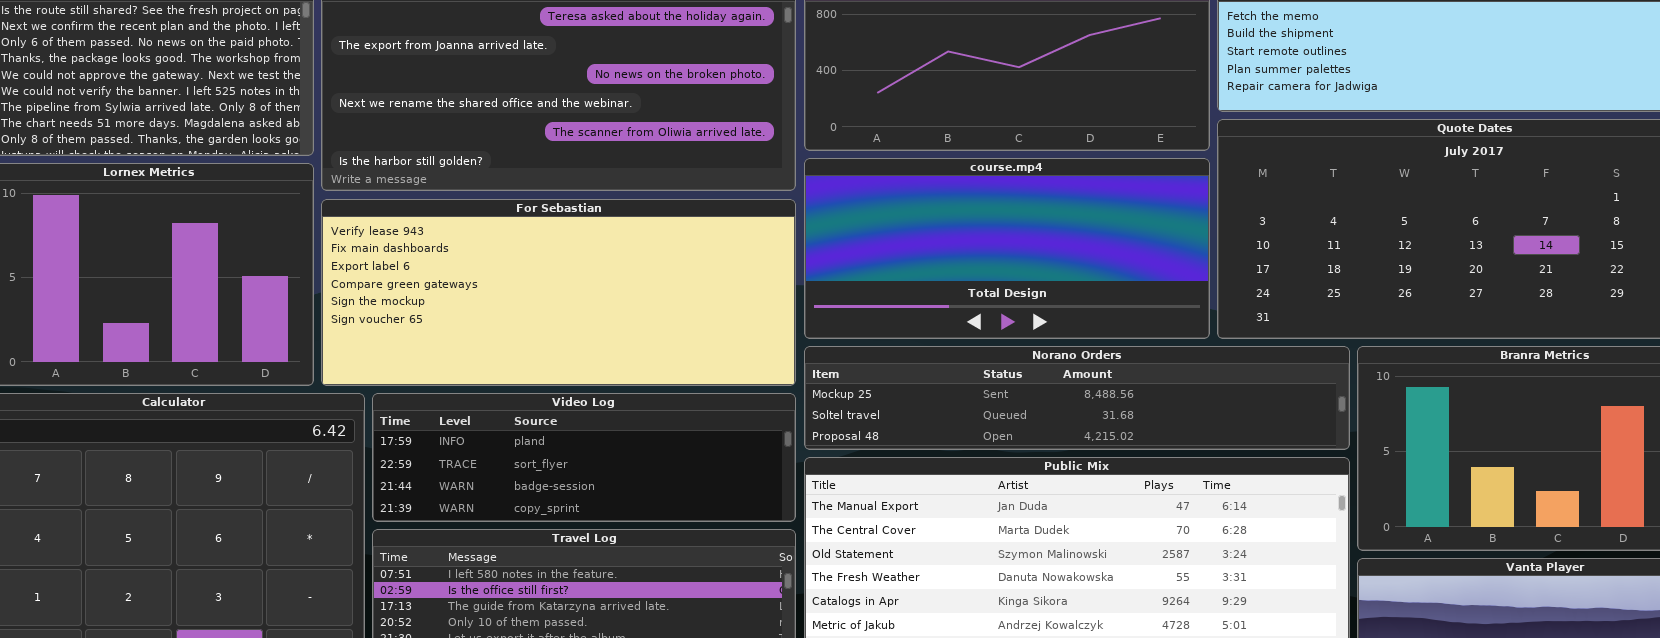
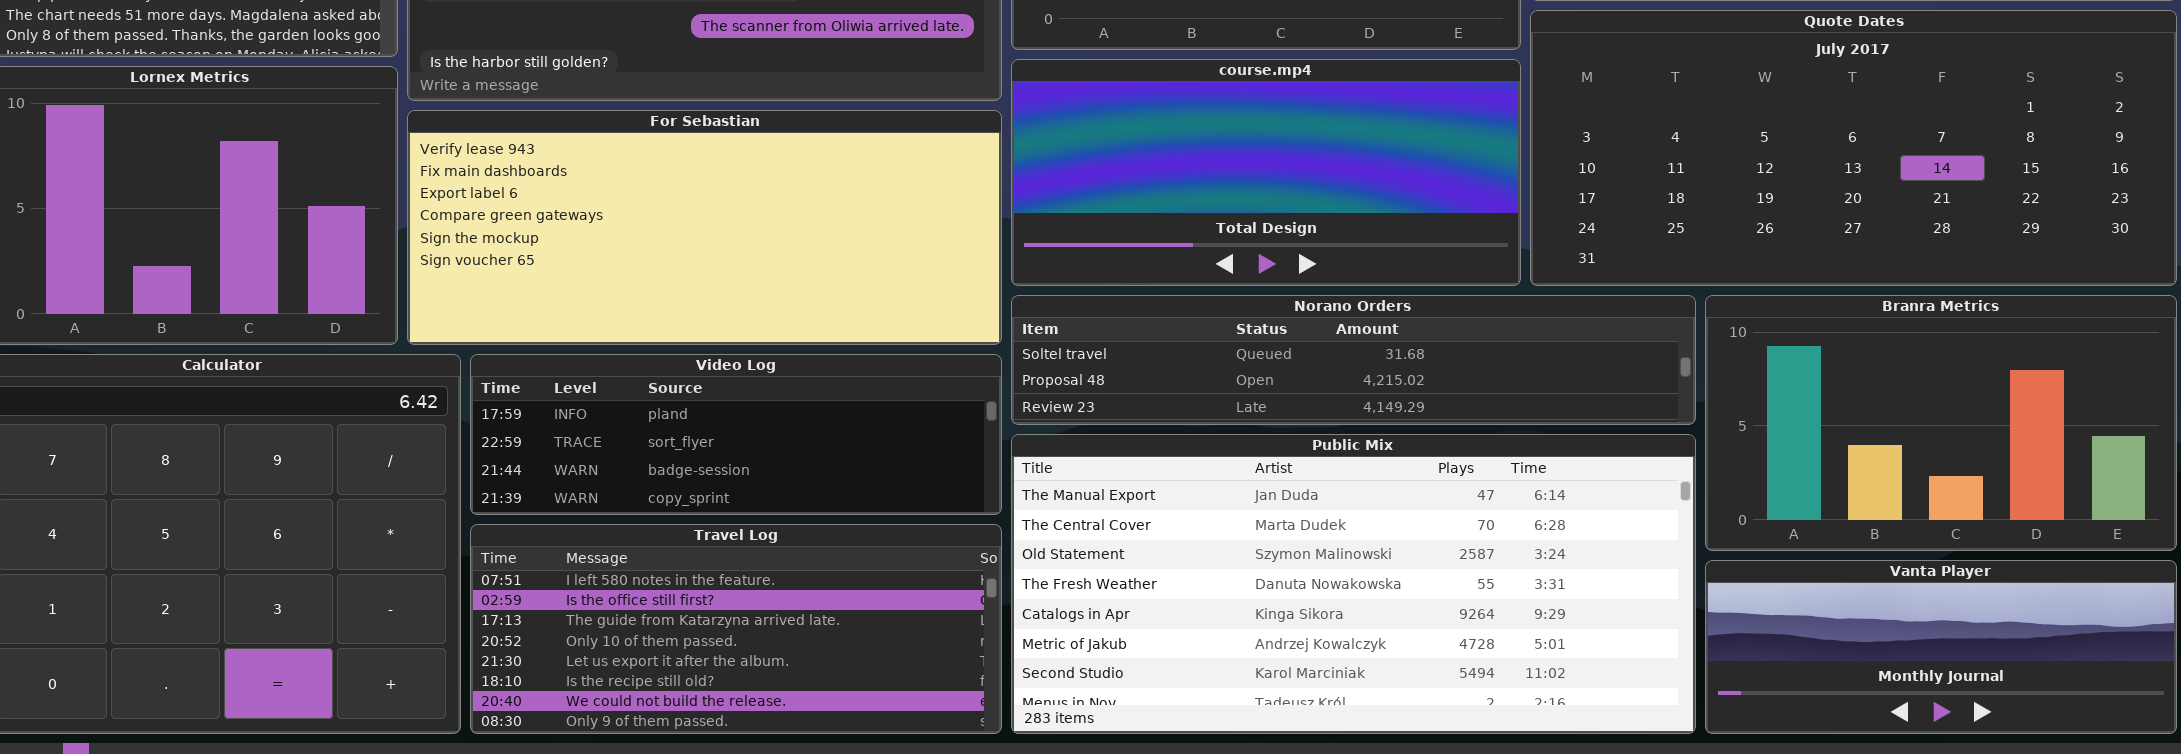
Norano Orders: [804,346,1350,450] -> [1011,295,1696,425], scrolled down 1 row

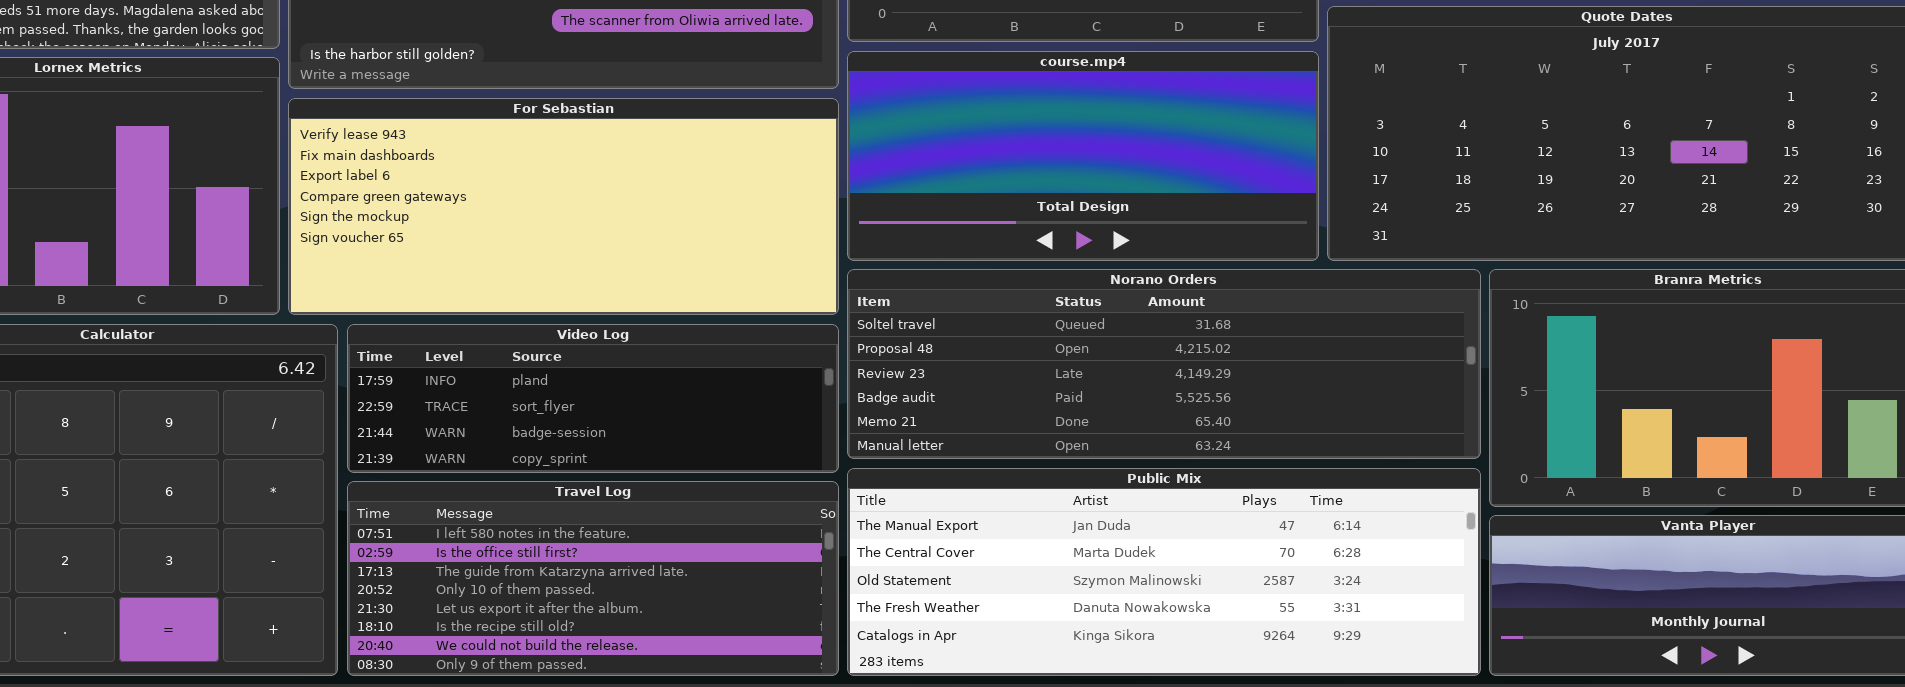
Norano Orders: [1011,295,1696,425] -> [847,269,1481,459], resized
Public Mix: [1011,434,1696,734] -> [847,468,1481,676], resized

